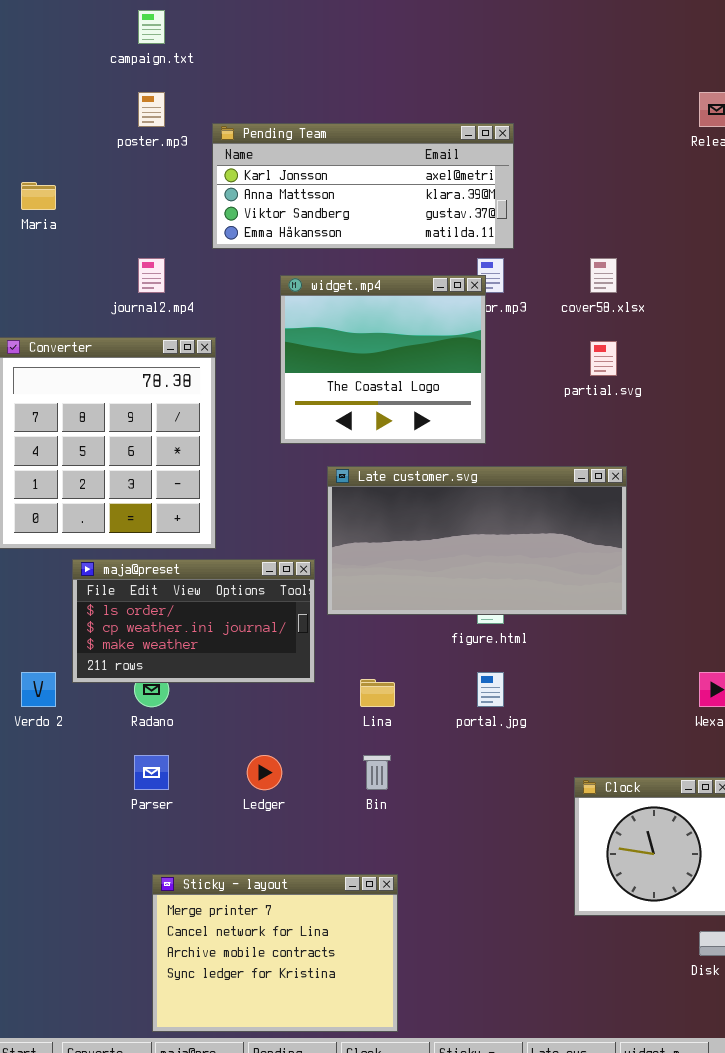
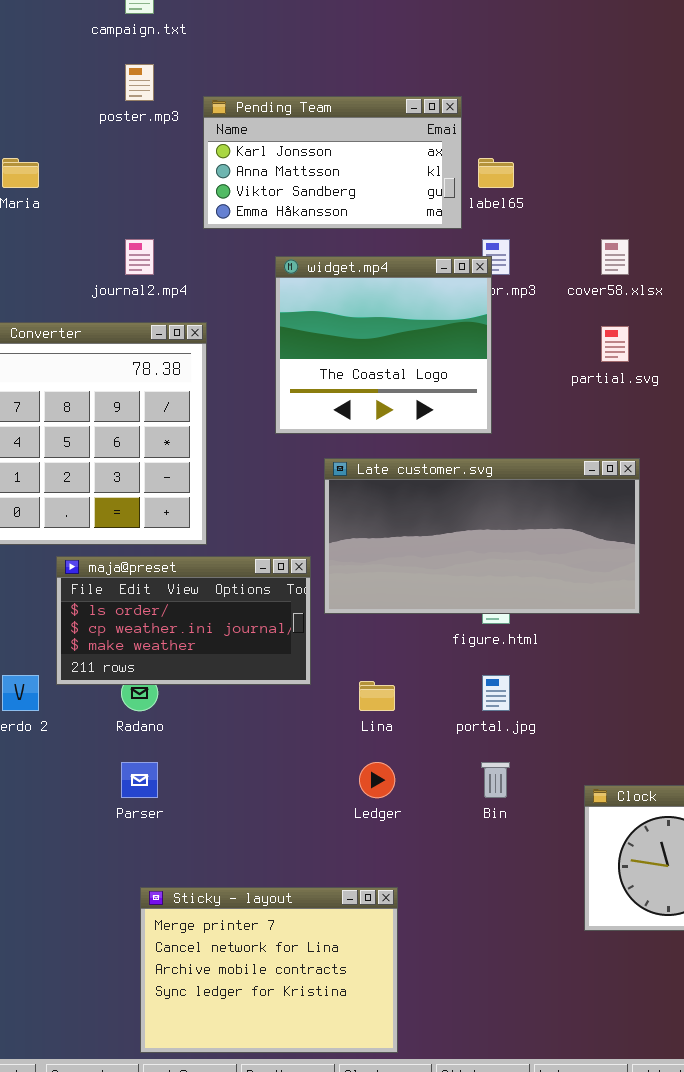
Pending Team: [212,123,514,249] -> [203,96,462,229], resized
Ledger: [247,755,282,790] -> [359,762,395,798], moved
Bin: [363,755,391,790] -> [481,762,510,798], moved

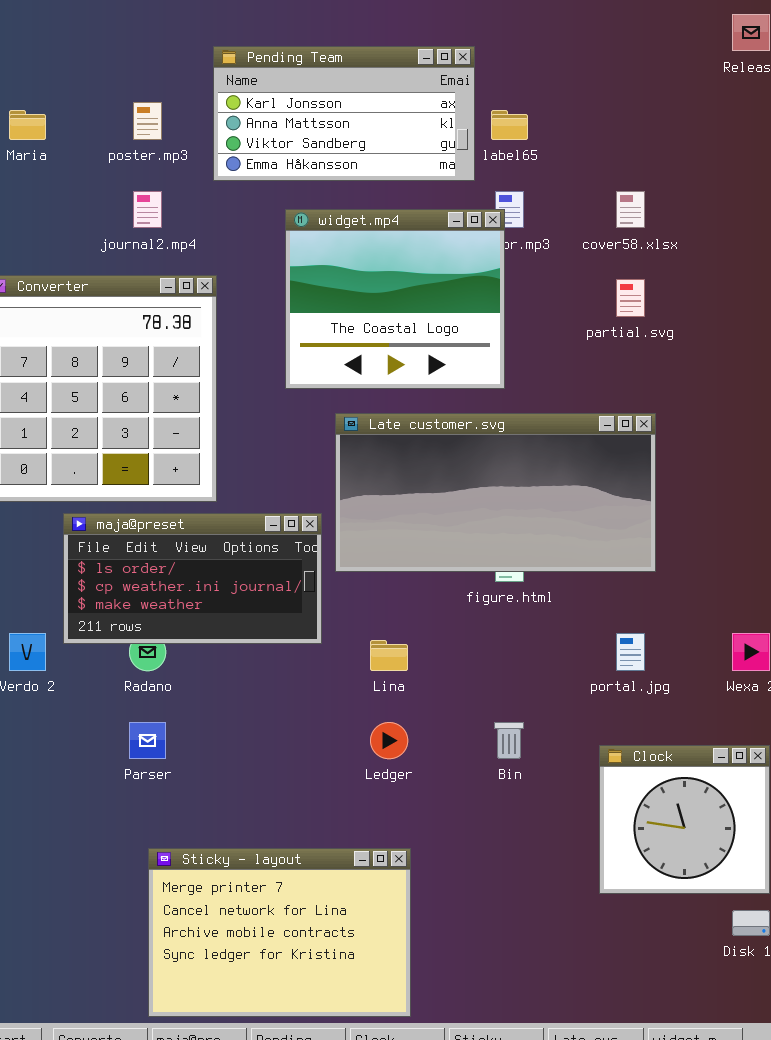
poster.mp3: [125,64,154,101] -> [133,102,162,140], moved
portal.jpg: [482,675,510,711] -> [616,633,645,671], moved

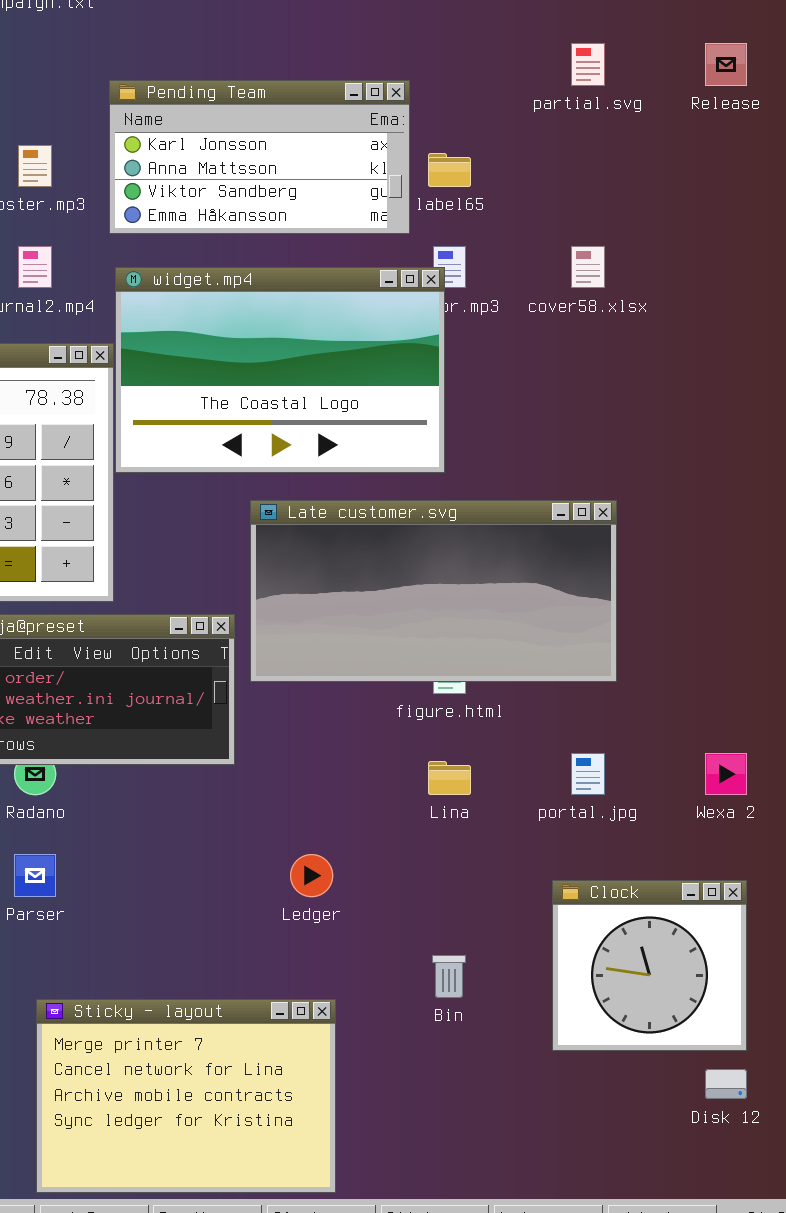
widget.mp4: [285,209,505,389] -> [115,267,445,473], resized
partial.svg: [616,279,645,317] -> [571,43,605,86], moved
Lina: [370,640,408,671] -> [428,761,471,795], moved
Bin: [494,722,524,759] -> [432,955,466,998], moved

